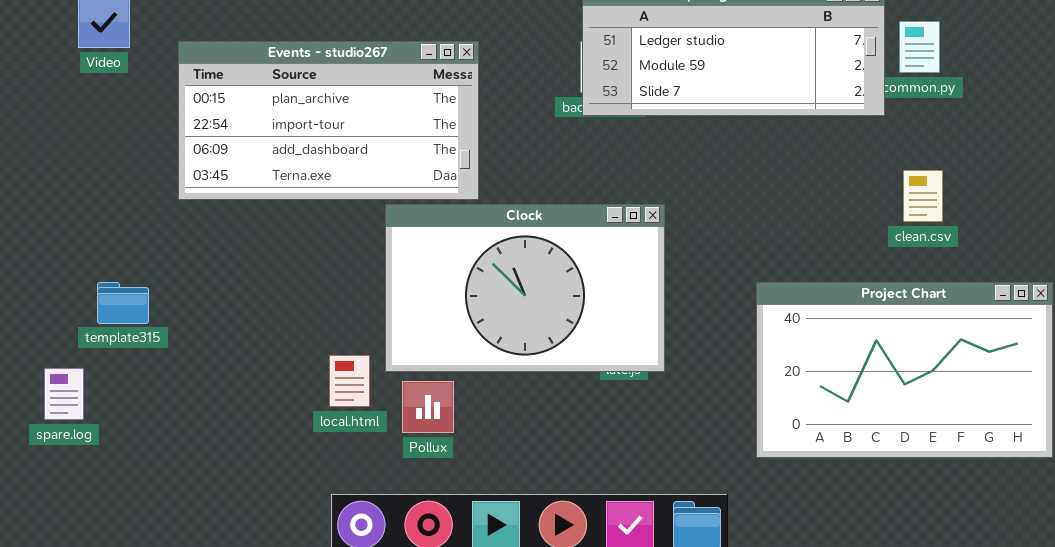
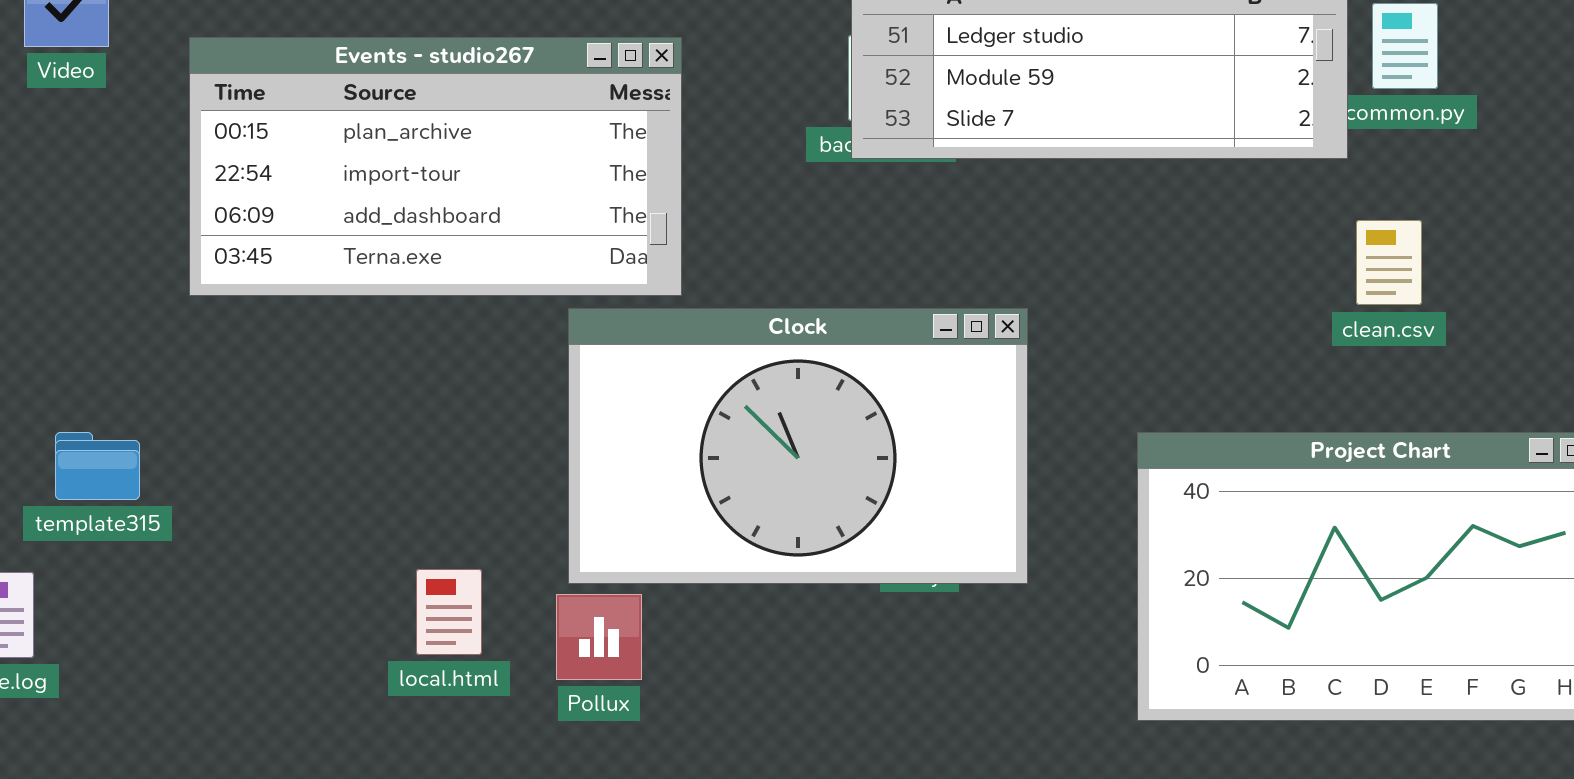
clean.csv: [903,170,943,222] -> [1356,220,1422,305], moved
Clock: [385,204,665,372] -> [568,308,1028,584], moved
local.html: [329,355,370,407] -> [416,569,482,655], moved

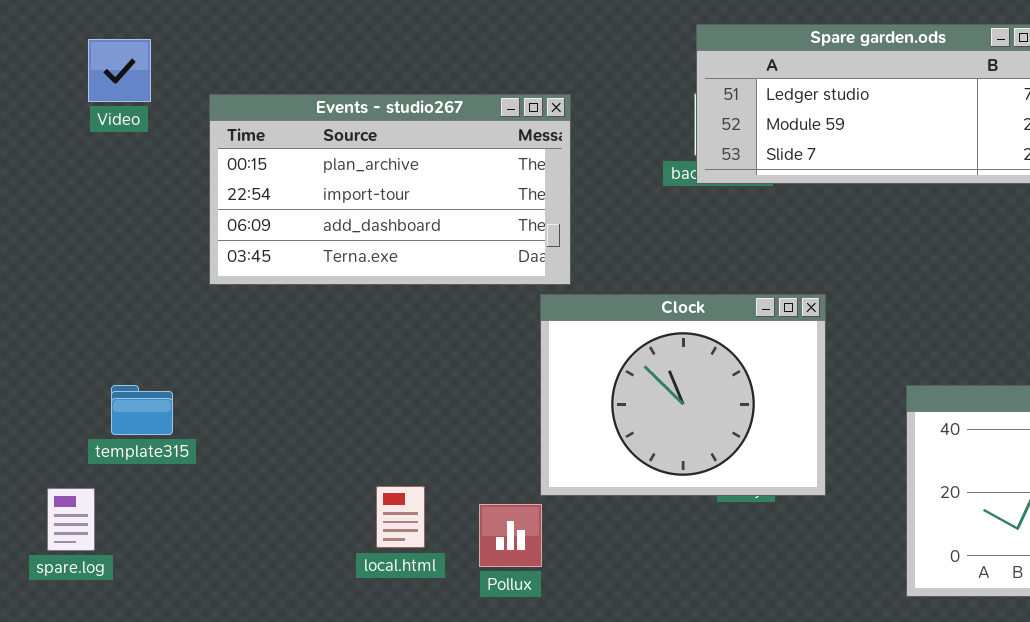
Clock: [568,308,1028,584] -> [540,294,826,496], resized

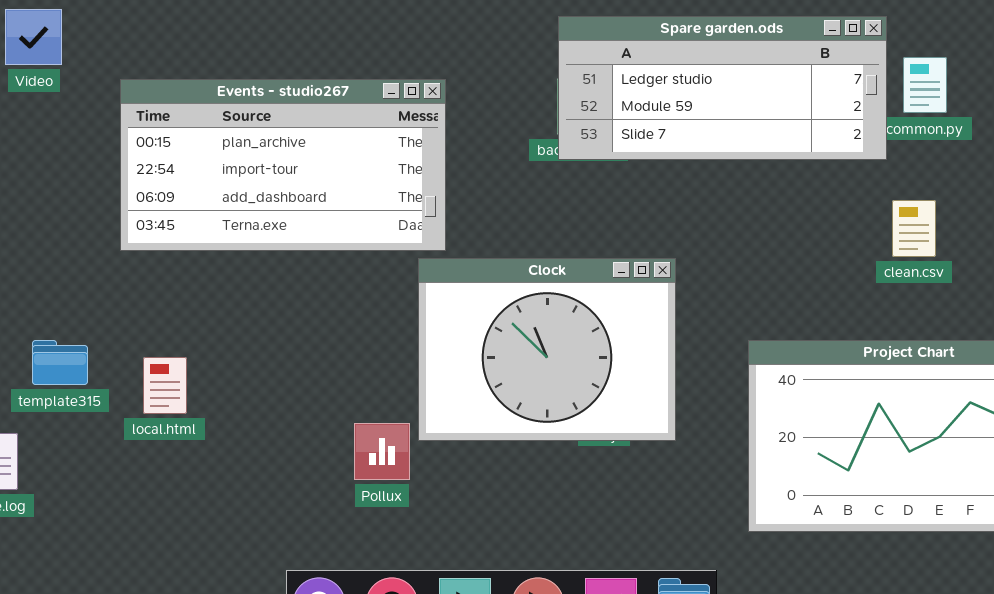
Video: [88,39,151,102] -> [5,9,62,65], moved
local.html: [376,486,425,548] -> [143,357,187,414], moved
Pollux: [479,504,542,567] -> [354,423,410,480], moved

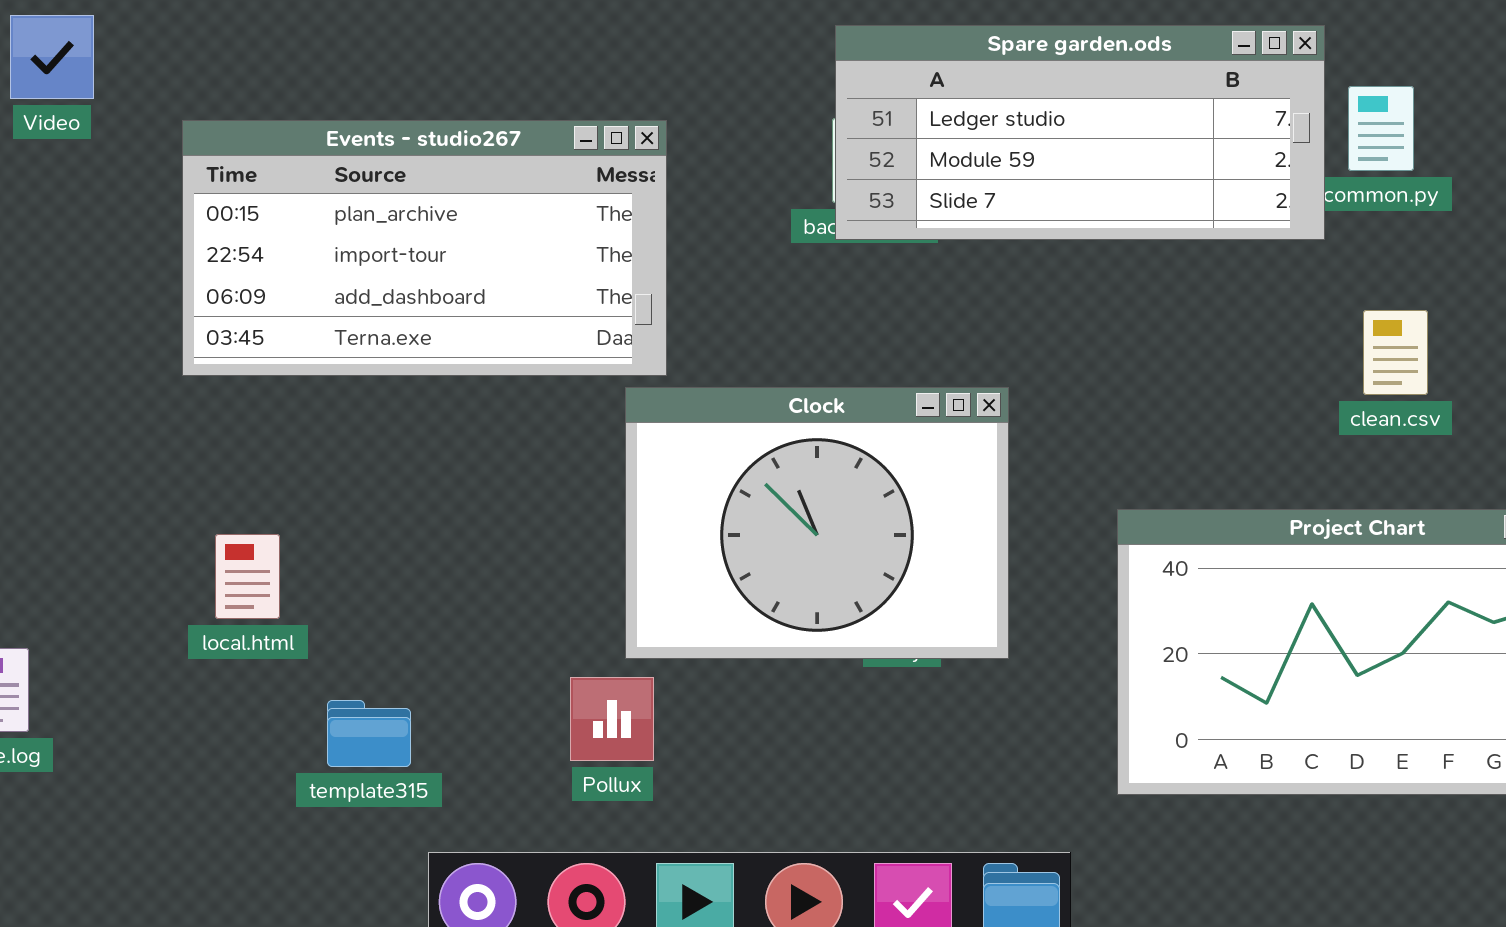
clean.csv: [892,200,936,257] -> [1363,310,1428,395], moved
template315: [32,340,88,385] -> [327,700,411,767], moved
Pollux: [354,423,410,480] -> [570,677,654,761], moved

